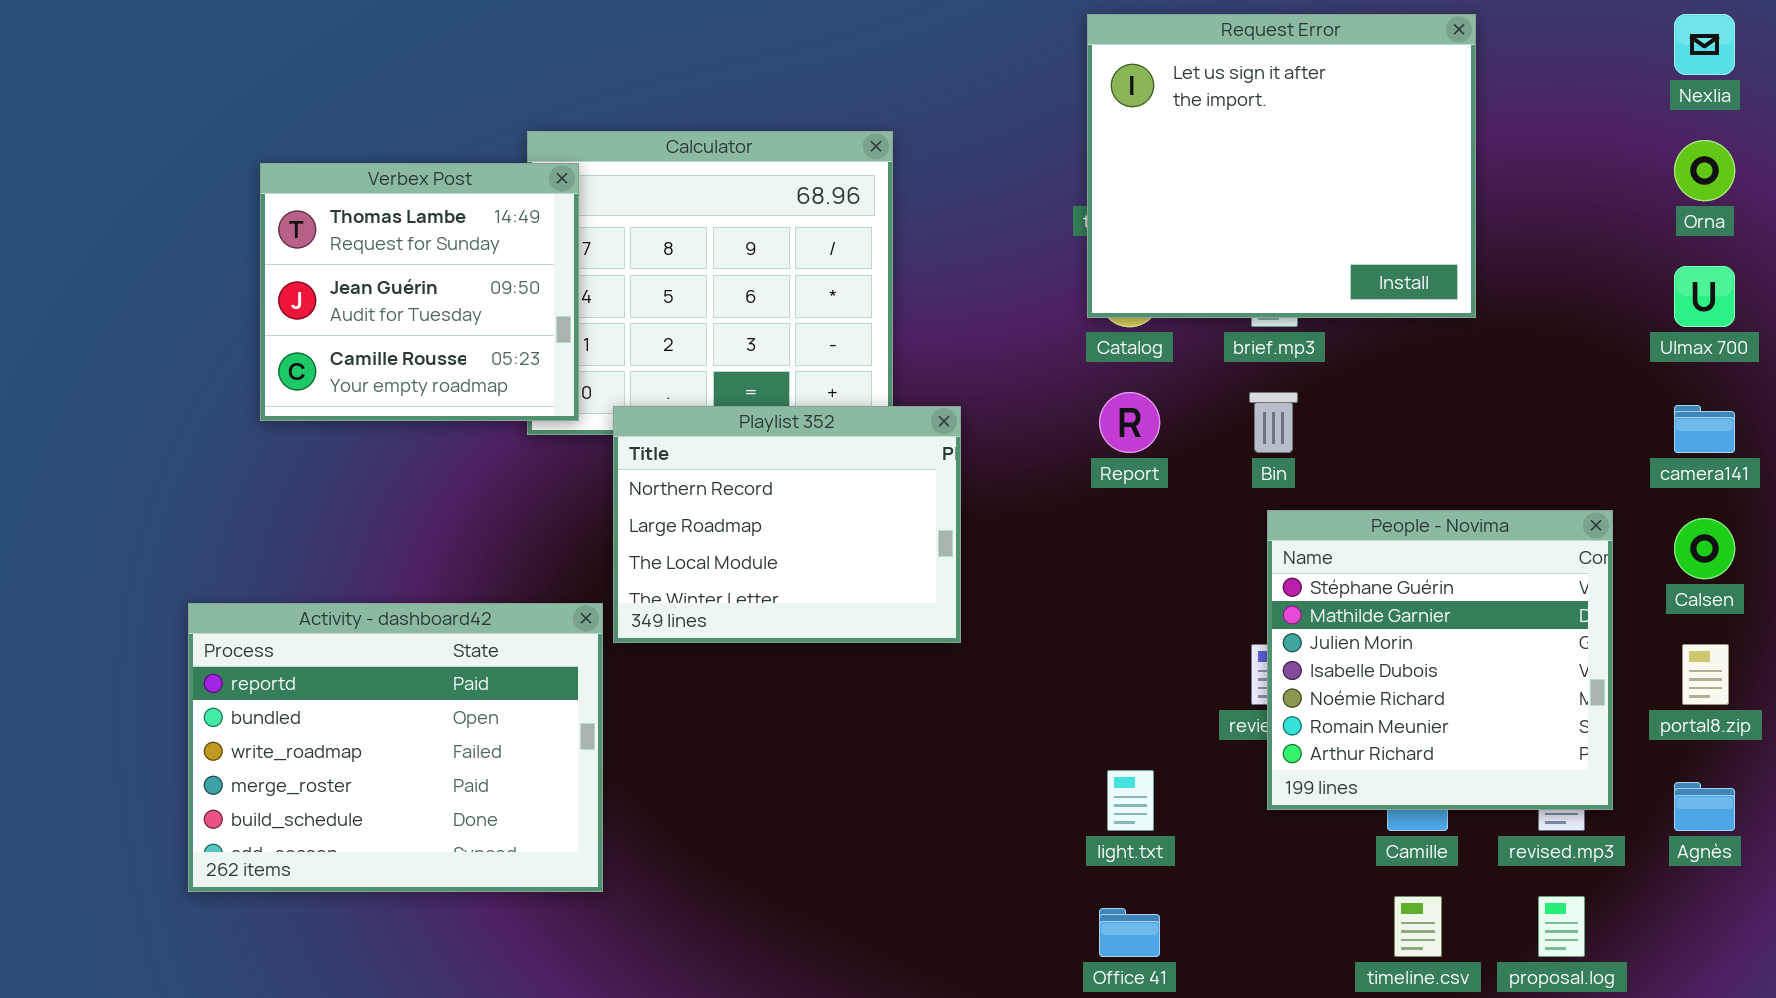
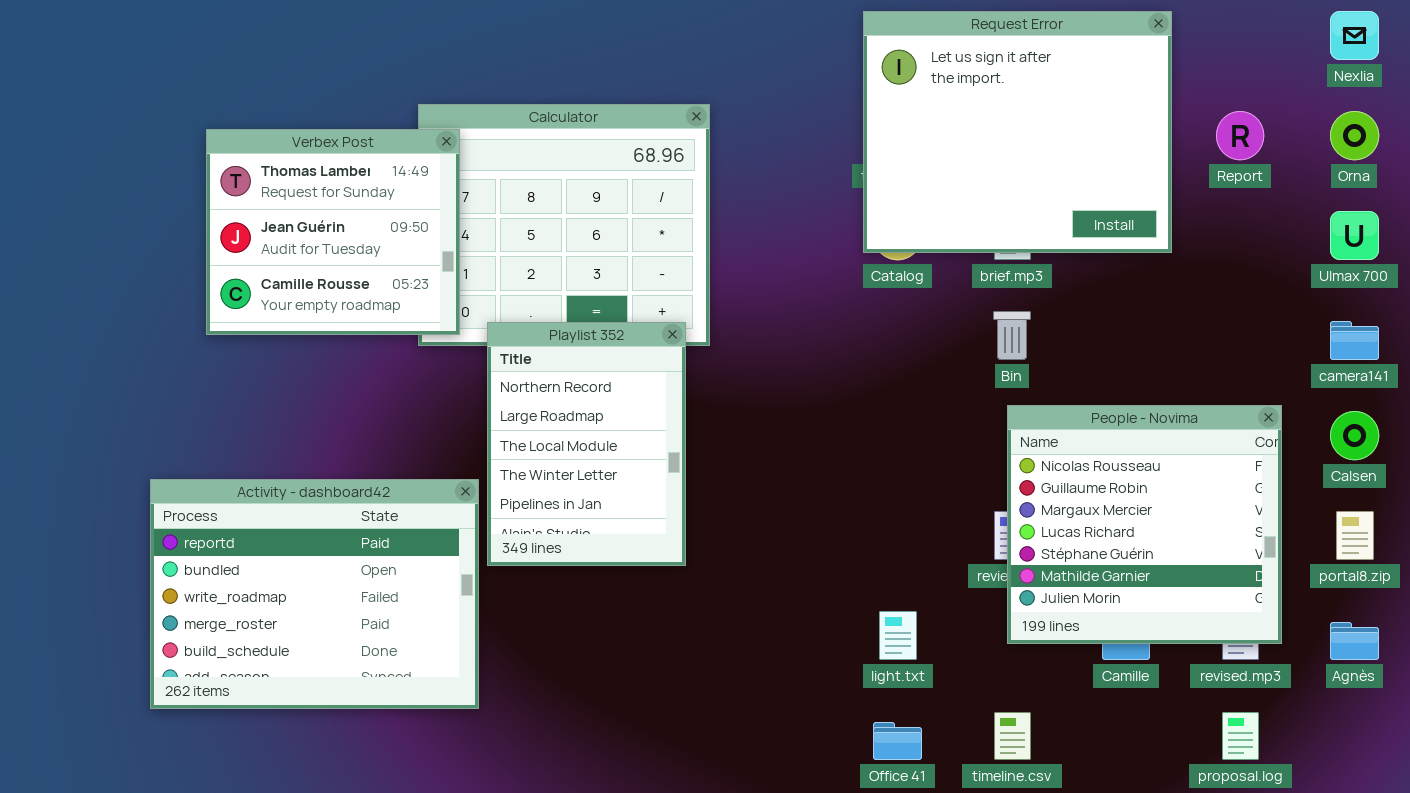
Report: [1099,392,1160,453] -> [1216,111,1264,160], moved
Playlist 352: [613,406,961,643] -> [487,322,686,566], resized
People - Novima: [1267,510,1613,810] -> [1007,405,1282,644], scrolled up 4 rows
timeline.csv: [1394,896,1442,957] -> [994,712,1031,760], moved

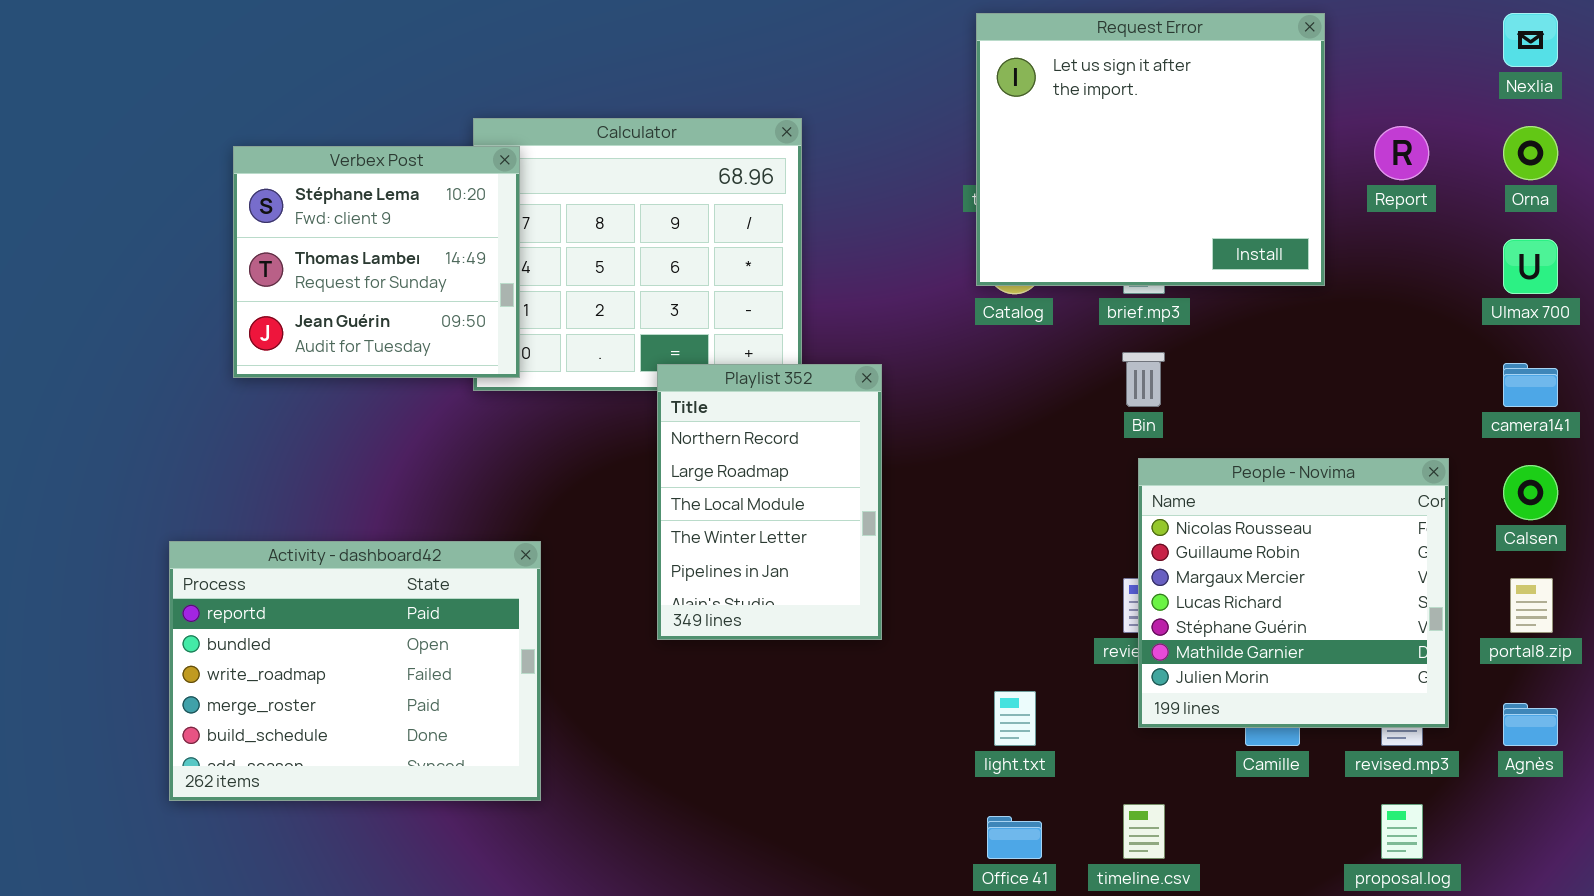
Verbex Post: [206,129,460,335] -> [233,146,520,378], scrolled up 1 row
Playlist 352: [487,322,686,566] -> [657,364,882,640], moved

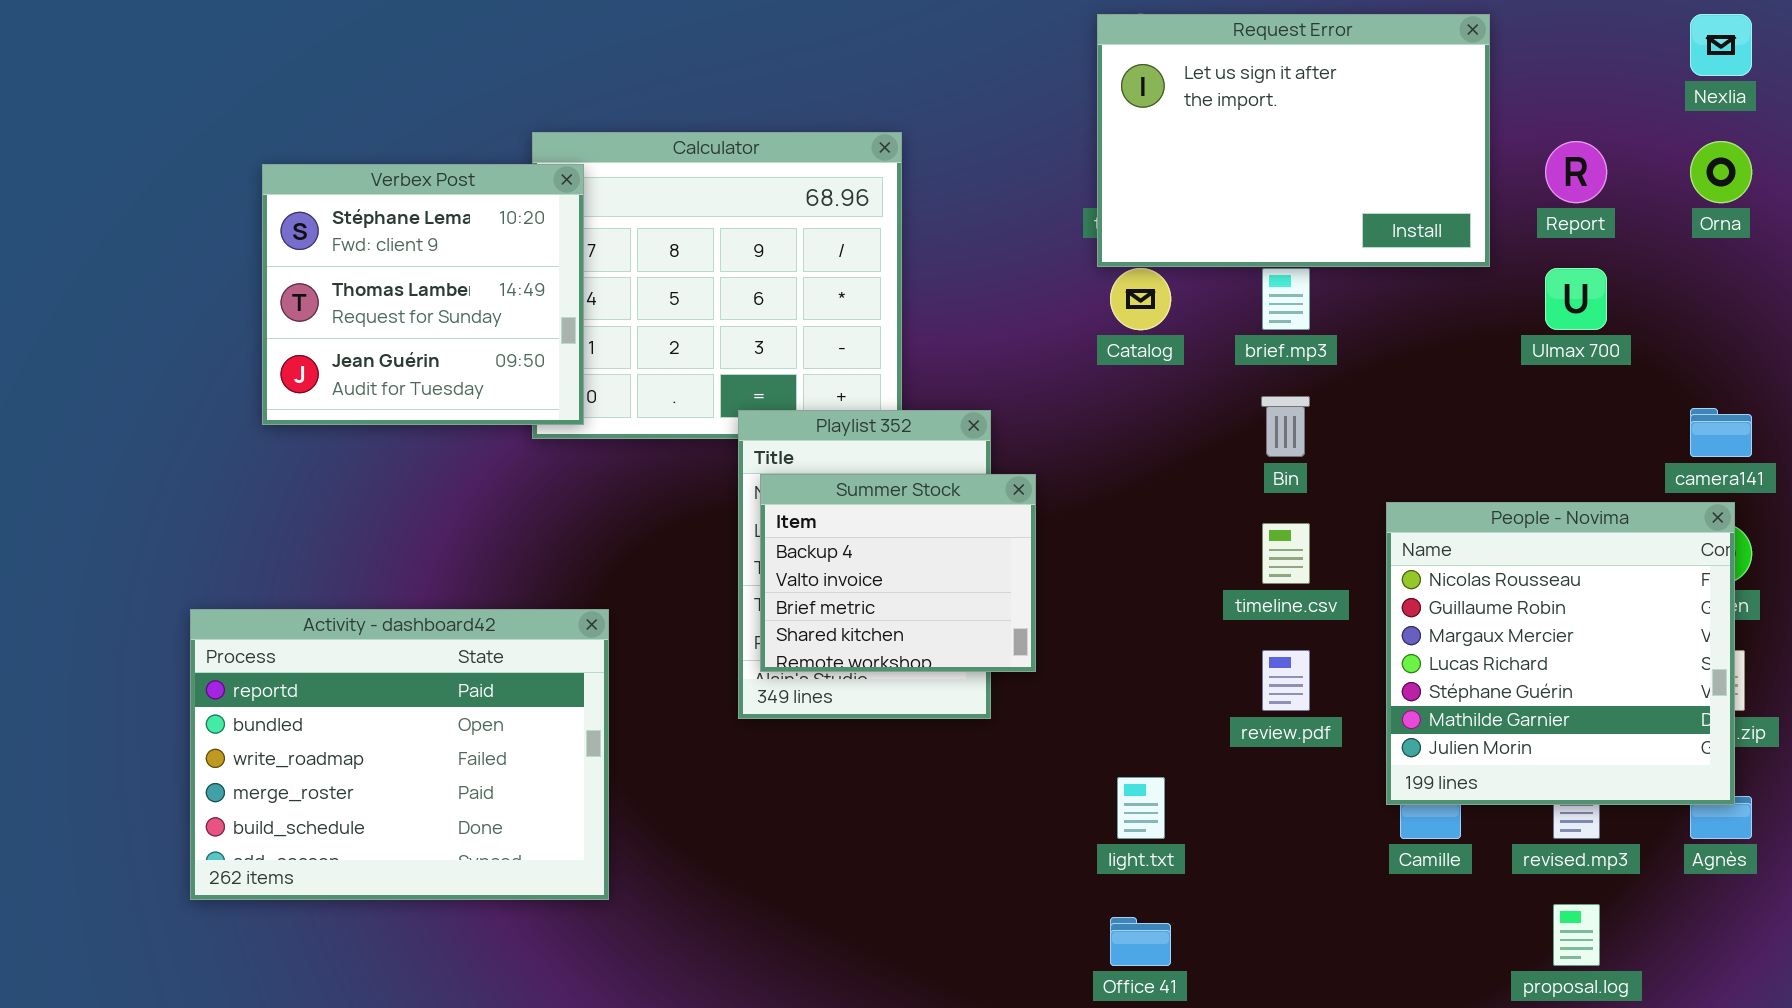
Request Error: [976,13,1325,286] -> [1097,14,1490,267], resized
Ulmax 700: [1503,239,1558,294] -> [1545,268,1607,330], moved
Summer Stock: none -> [760,474,1036,672], opened
People - Novima: [1138,458,1449,728] -> [1386,502,1735,805], moved
timeline.csv: [1123,804,1165,859] -> [1262,523,1310,584], moved

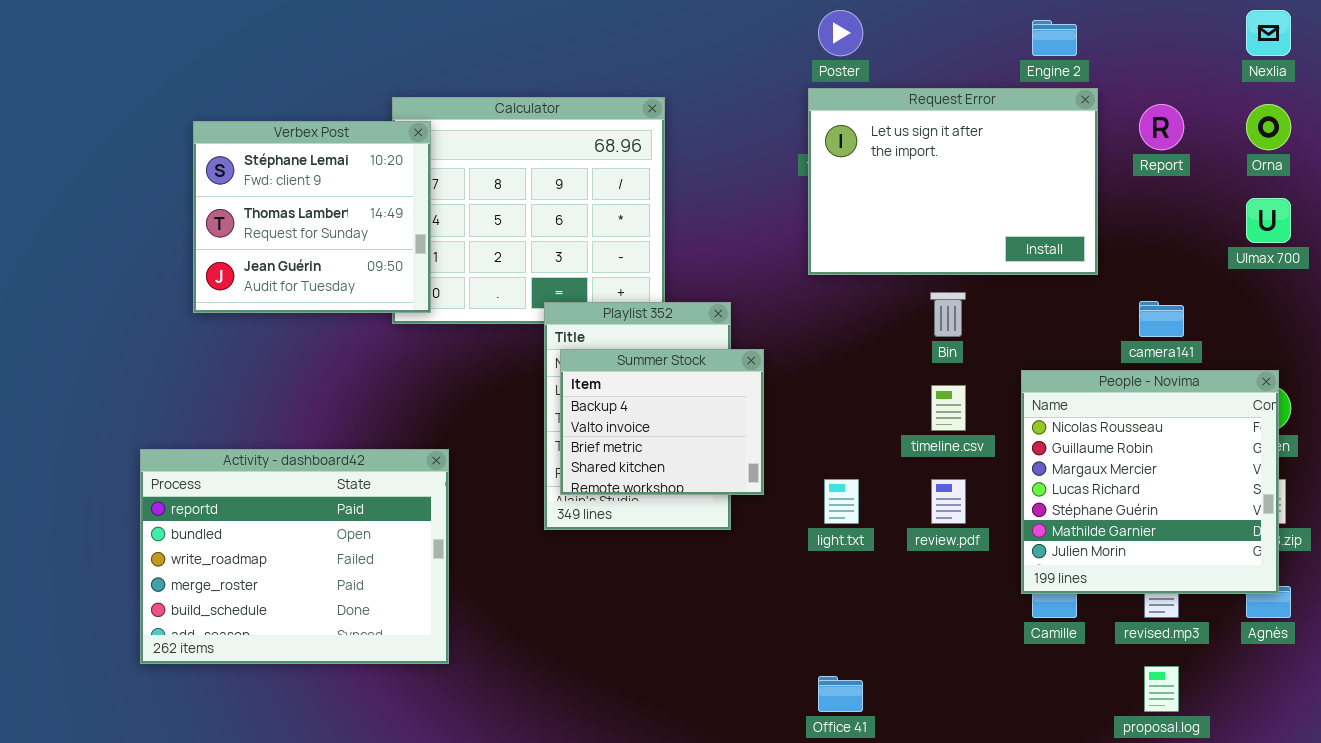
Request Error: [1097,14,1490,267] -> [808,88,1098,275], moved
Ulmax 700: [1545,268,1607,330] -> [1246,198,1291,243], moved
camera141: [1690,408,1752,457] -> [1139,301,1184,337], moved
light.txt: [1117,777,1165,839] -> [824,479,859,524], moved

